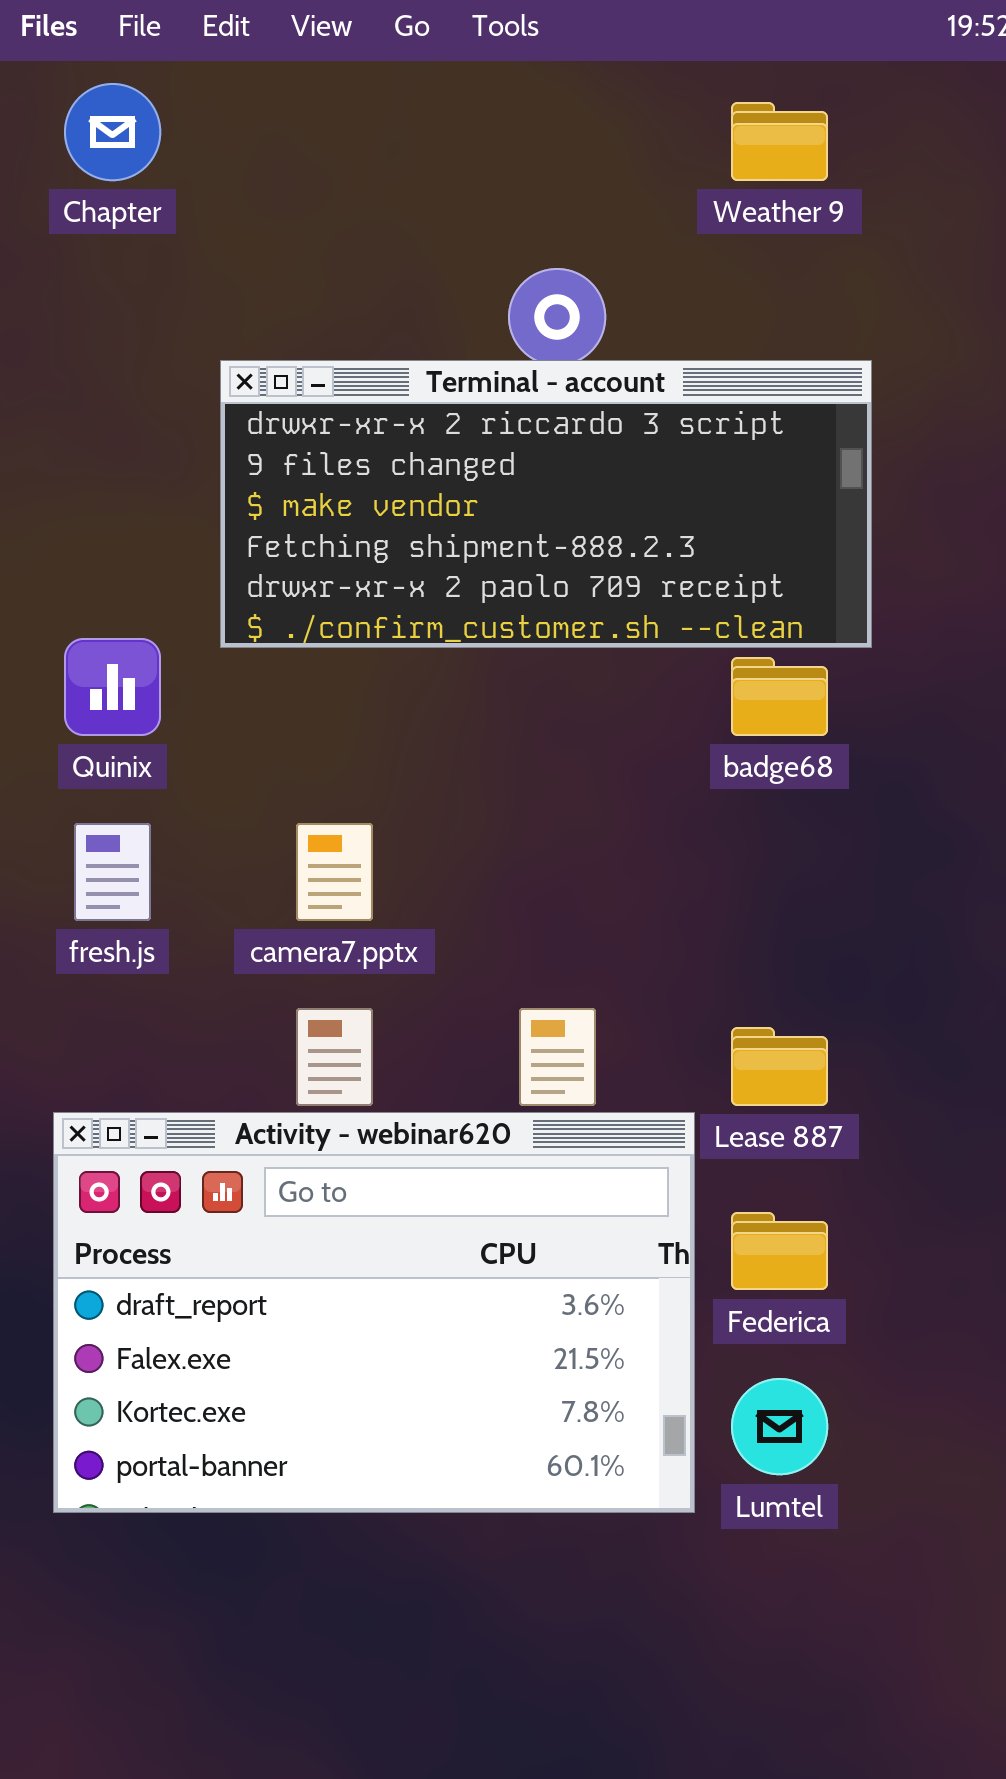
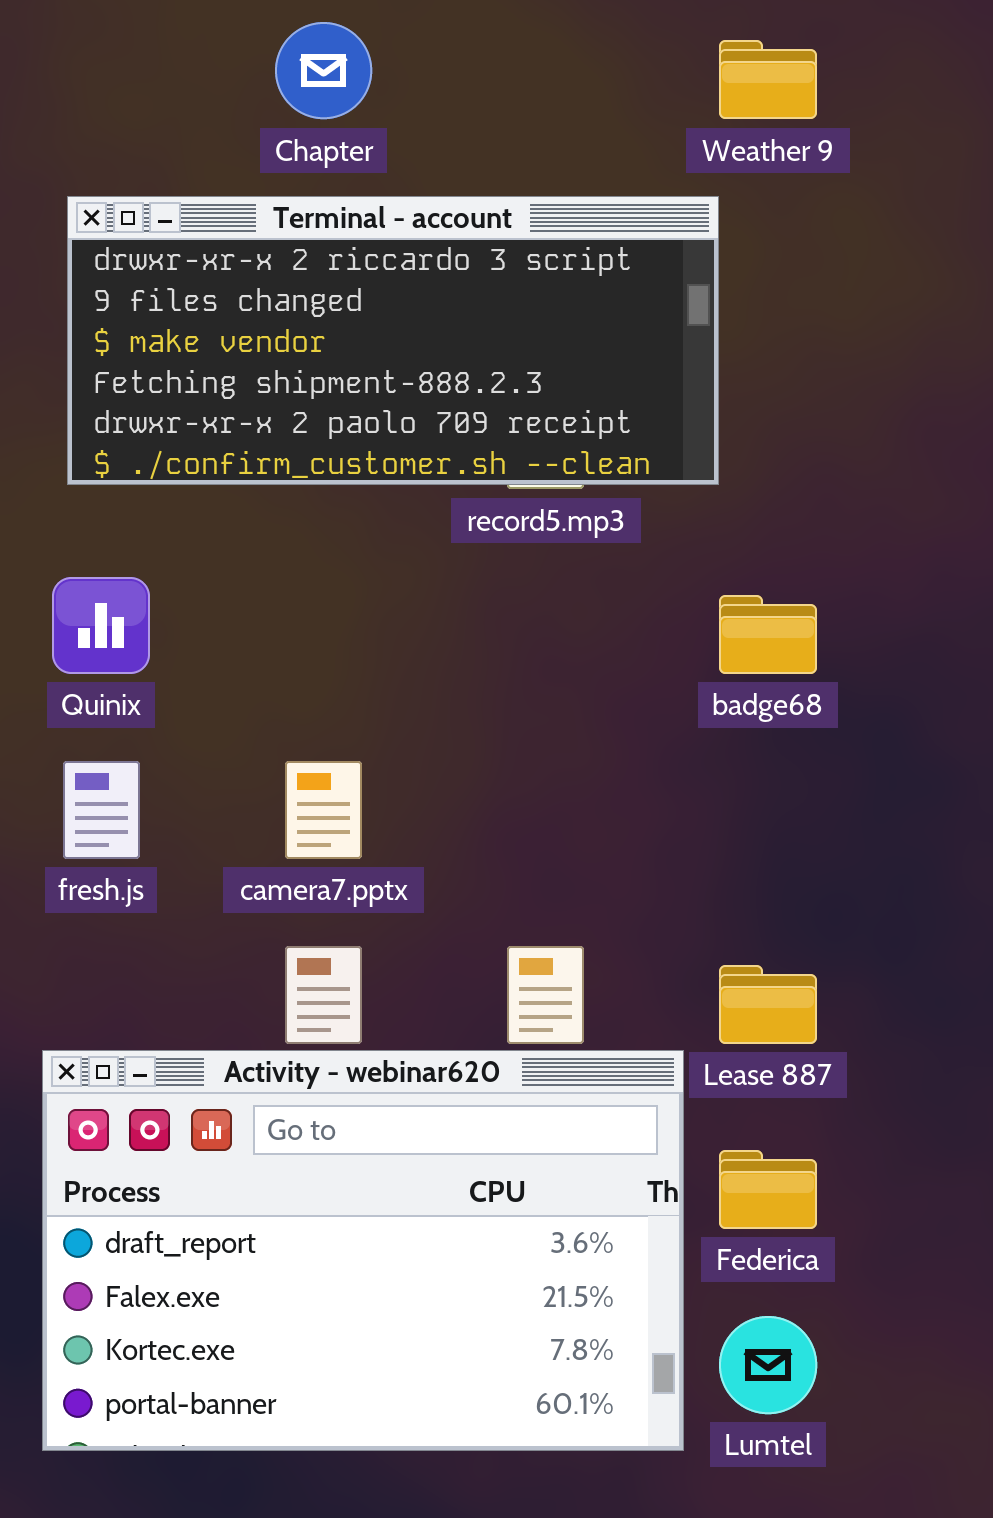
Chapter: [64,83,161,181] -> [275,22,372,119], moved
Terminal - account: [220,360,872,648] -> [67,196,719,485], moved

